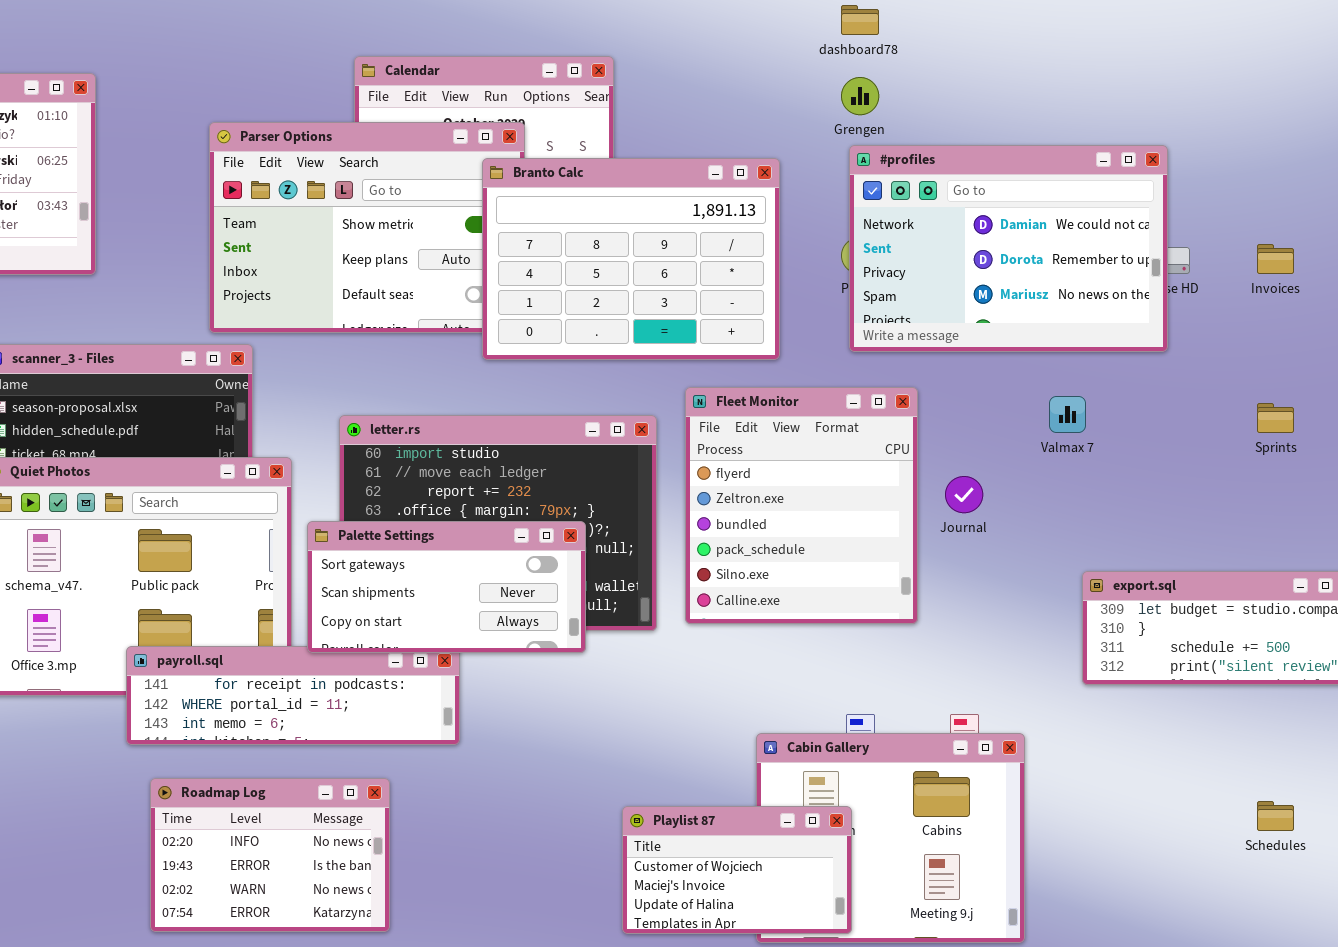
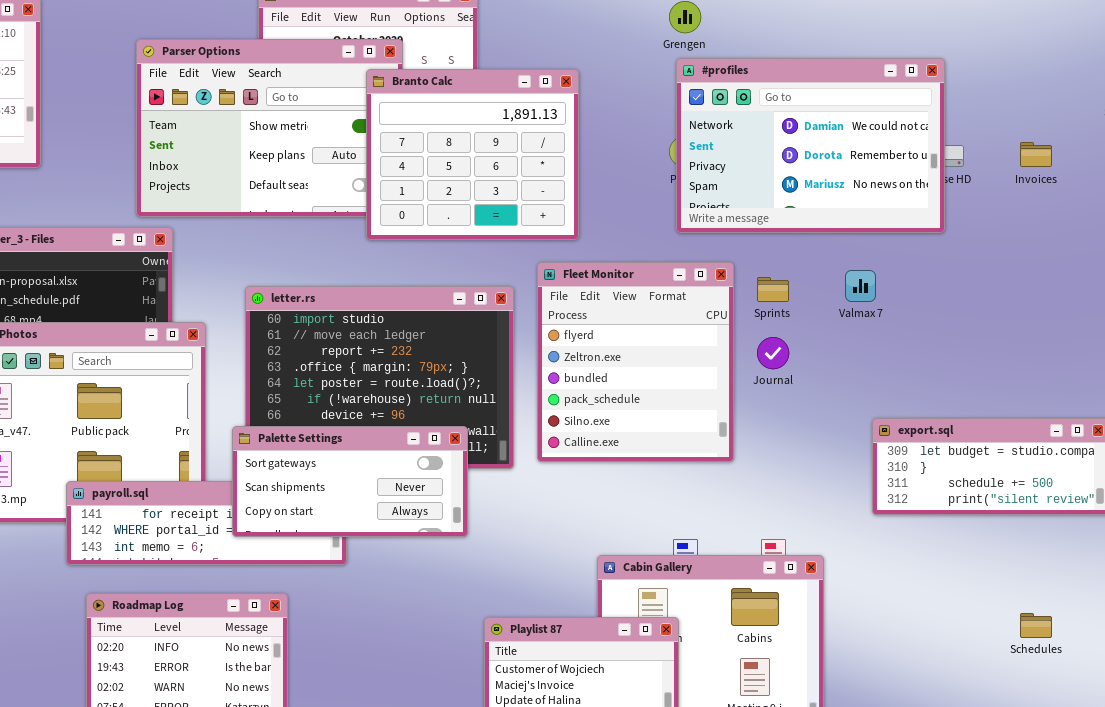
Branto Calc: [482,158,780,360] -> [366,69,579,240], resized
Sprints: [1257,403,1294,433] -> [757,277,789,302], moved
Palette Settings: [307,521,586,653] -> [232,426,468,537], moved

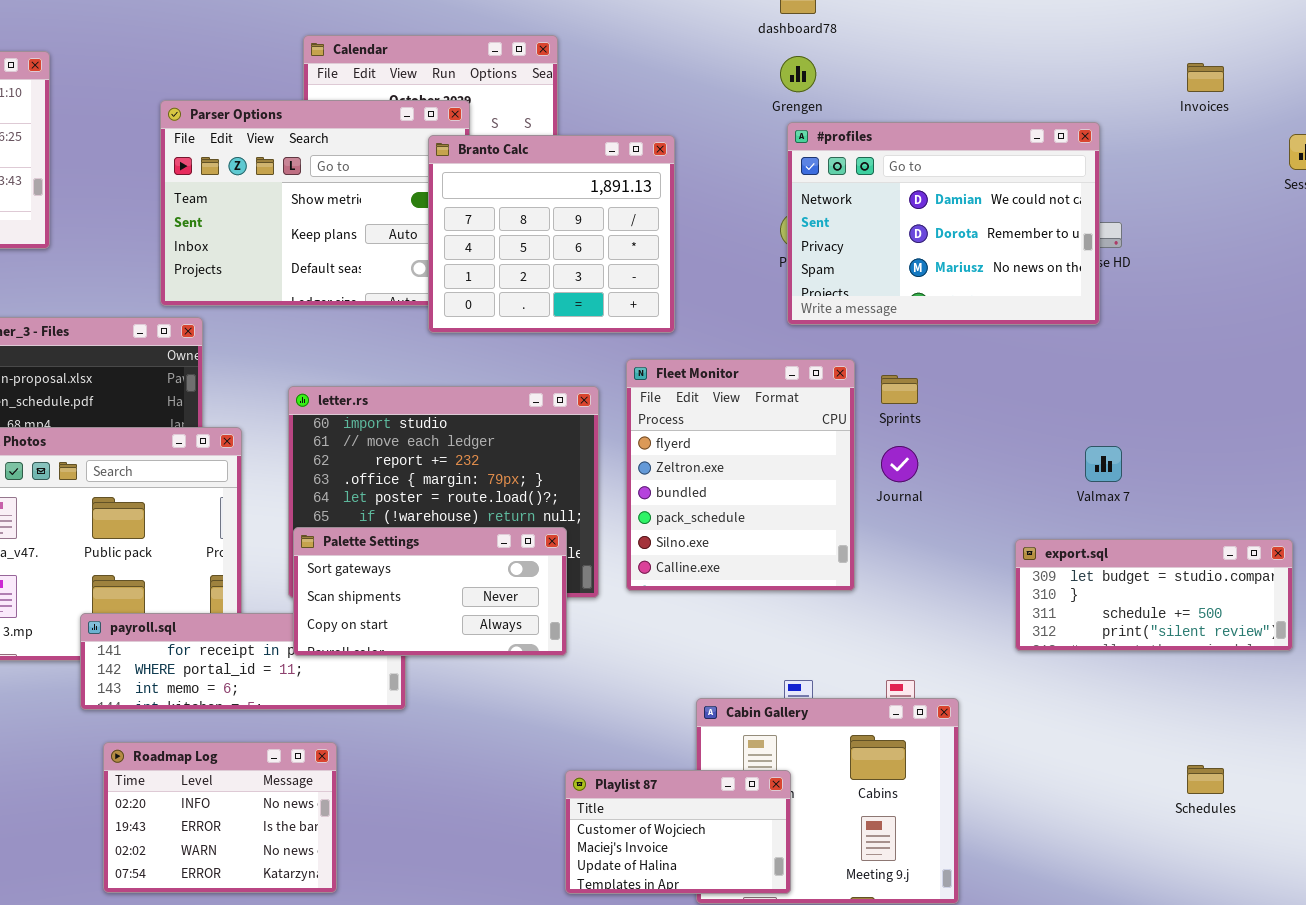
Invoices: [1020,142,1052,167] -> [1187,63,1224,92], moved
Valmax 7: [845,270,876,302] -> [1085,446,1122,482], moved
Palette Settings: [232,426,468,537] -> [293,527,567,656], moved

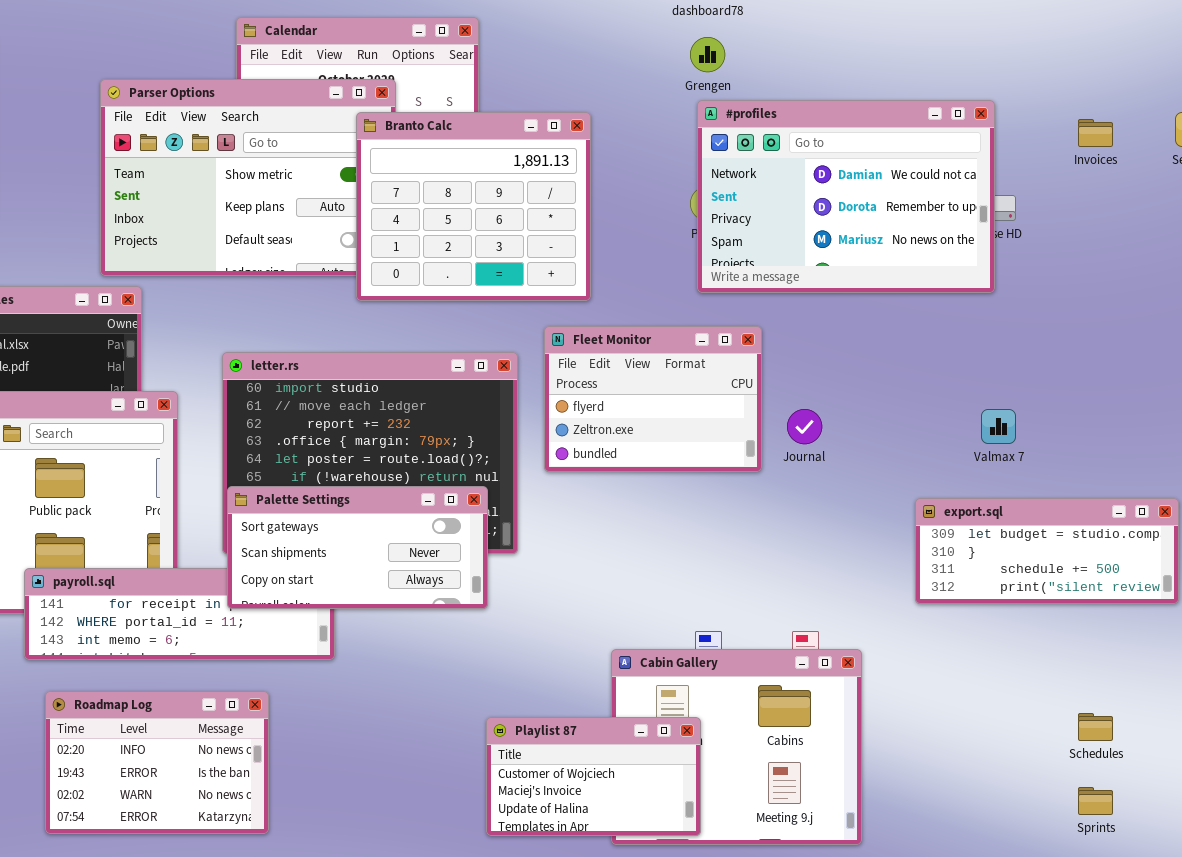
Invoices: [1187,63,1224,92] -> [1078,119,1113,147], moved
Fleet Monitor: [626,359,855,591] -> [544,326,762,472], resized
Sprints: [881,375,918,404] -> [1078,787,1113,815], moved

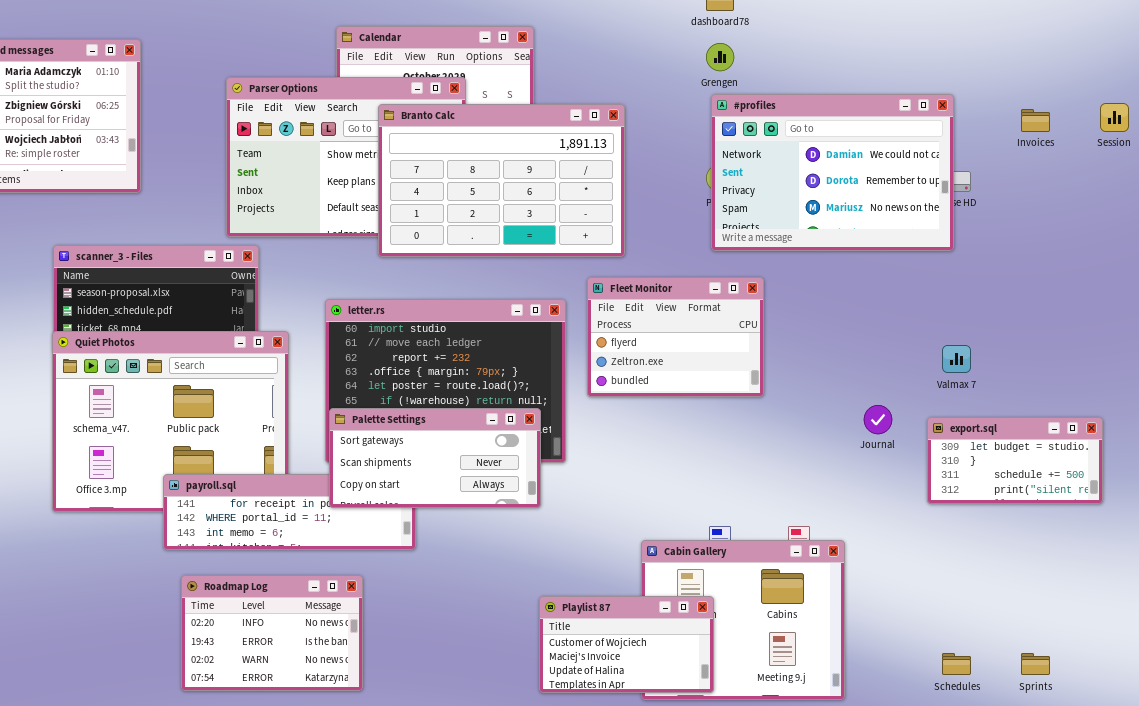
Branto Calc: [356,112,591,301] -> [378,104,625,257], resized
Journal: [787,409,822,444] -> [864,405,892,434], moved
export.sql: [915,498,1179,604] -> [927,417,1103,504], resized
Schedules: [1078,713,1113,741] -> [942,653,971,675], moved

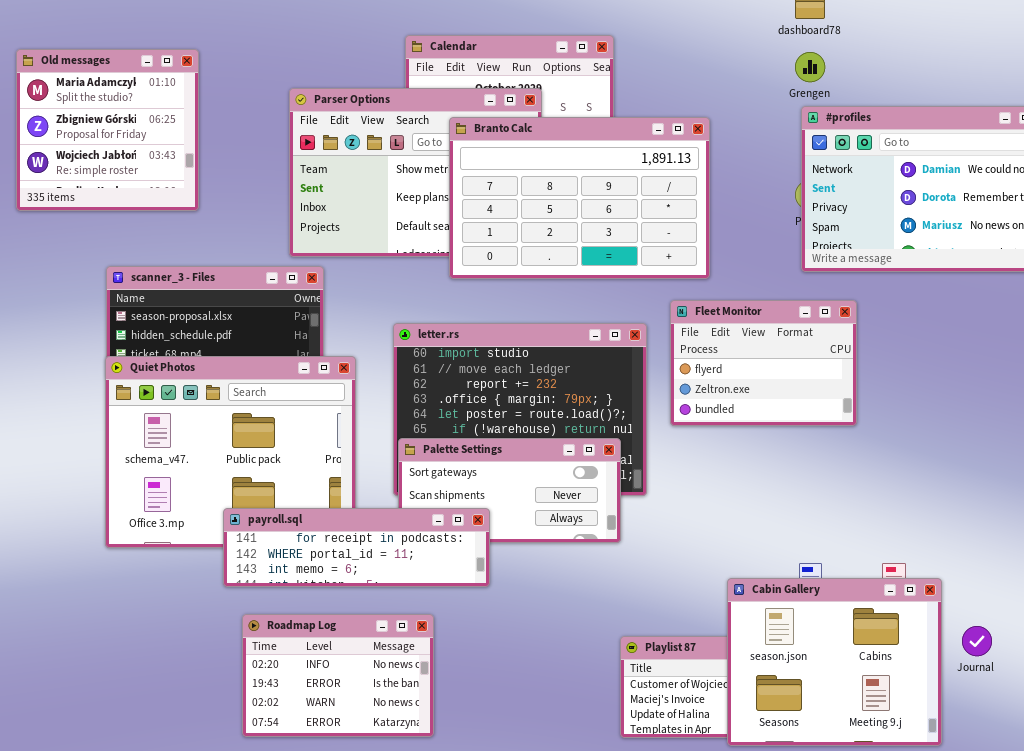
Journal: [864,405,892,434] -> [962,626,992,656], moved
payroll.sql: [163,474,416,550] -> [223,508,490,587], raised
Cabin Gallery: [641,540,845,700] -> [727,578,942,746], raised

